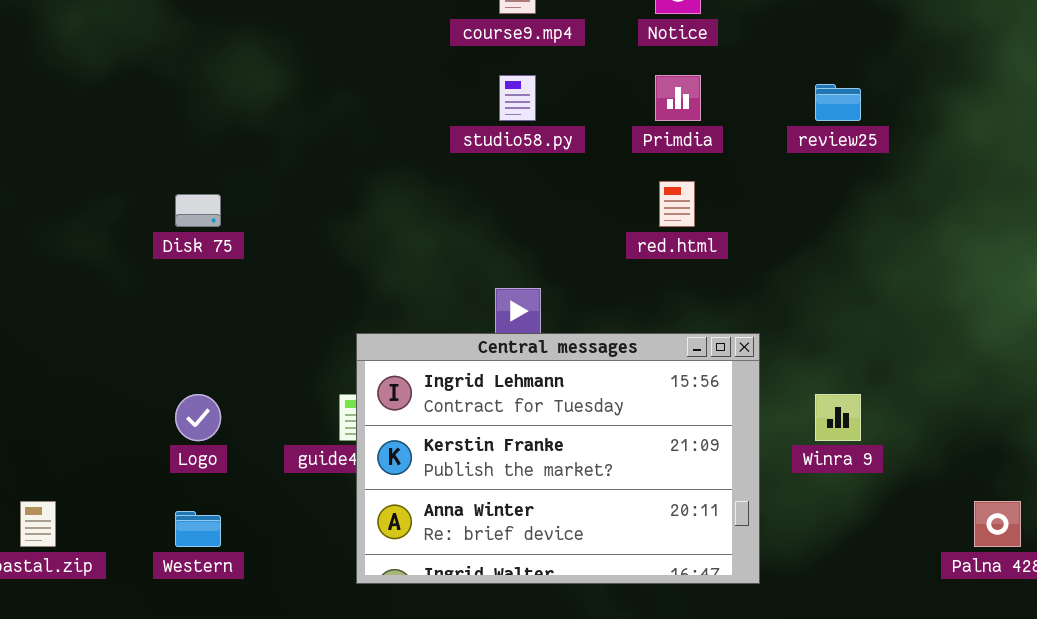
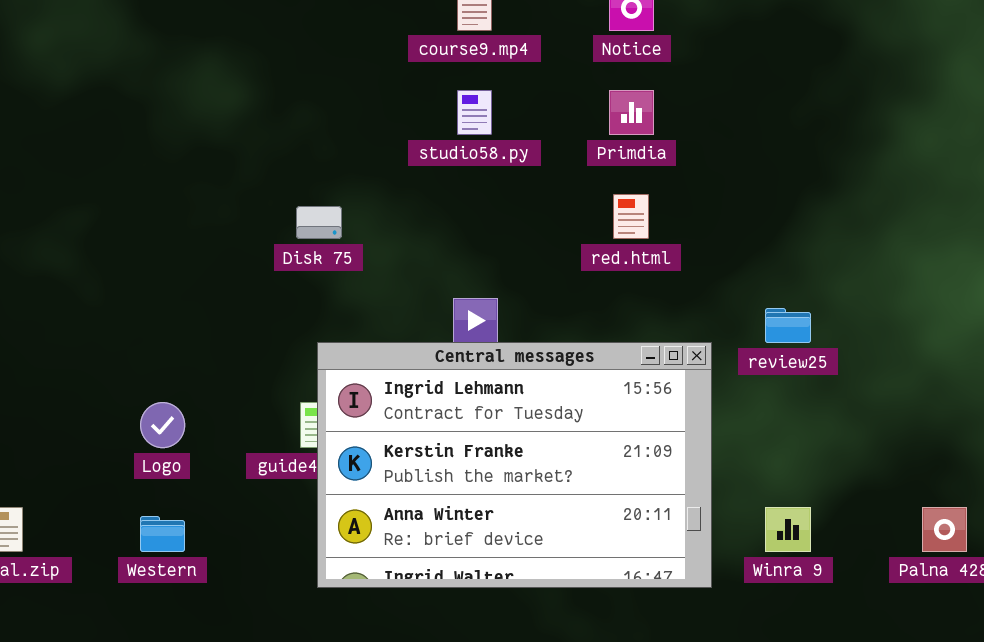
review25: [815,84,861,121] -> [765,308,811,343], moved
Disk 75: [175,194,221,227] -> [296,206,342,239], moved
Winra 9: [815,394,861,441] -> [765,507,811,552], moved

